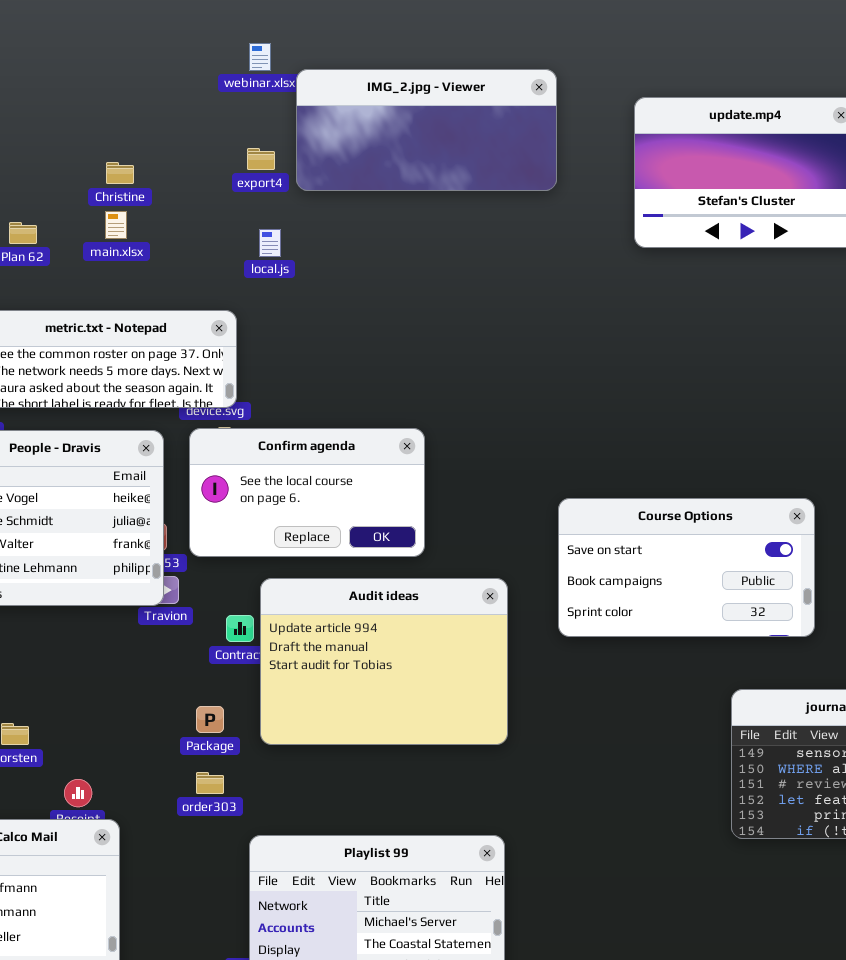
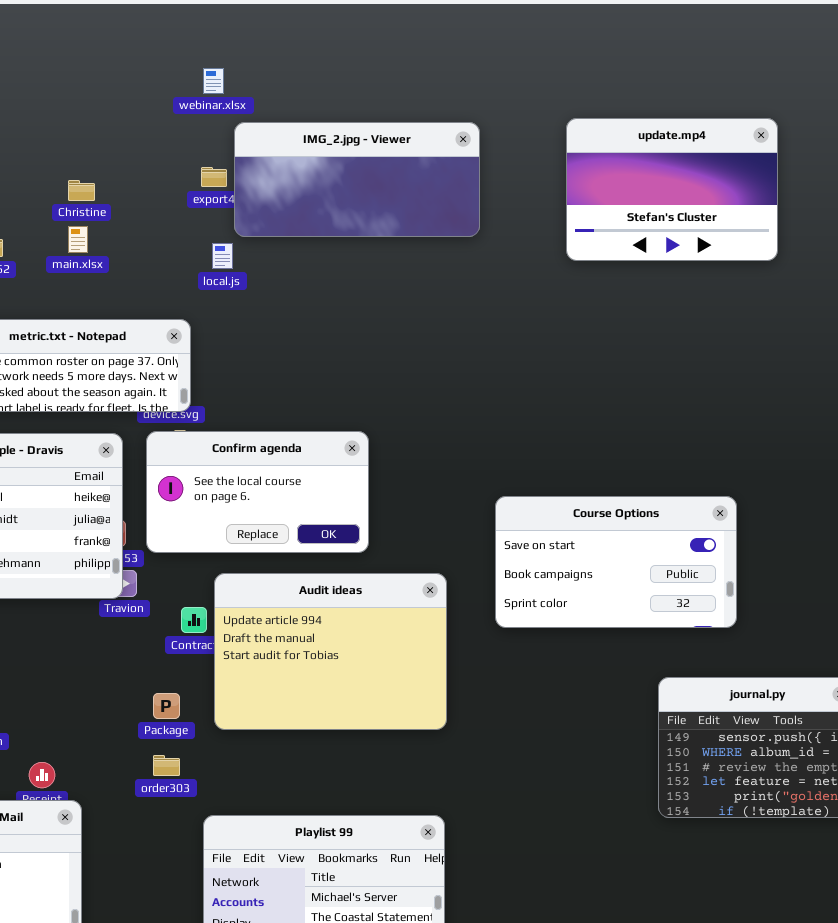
IMG_2.jpg - Viewer: [296,69,557,191] -> [234,122,480,237], moved

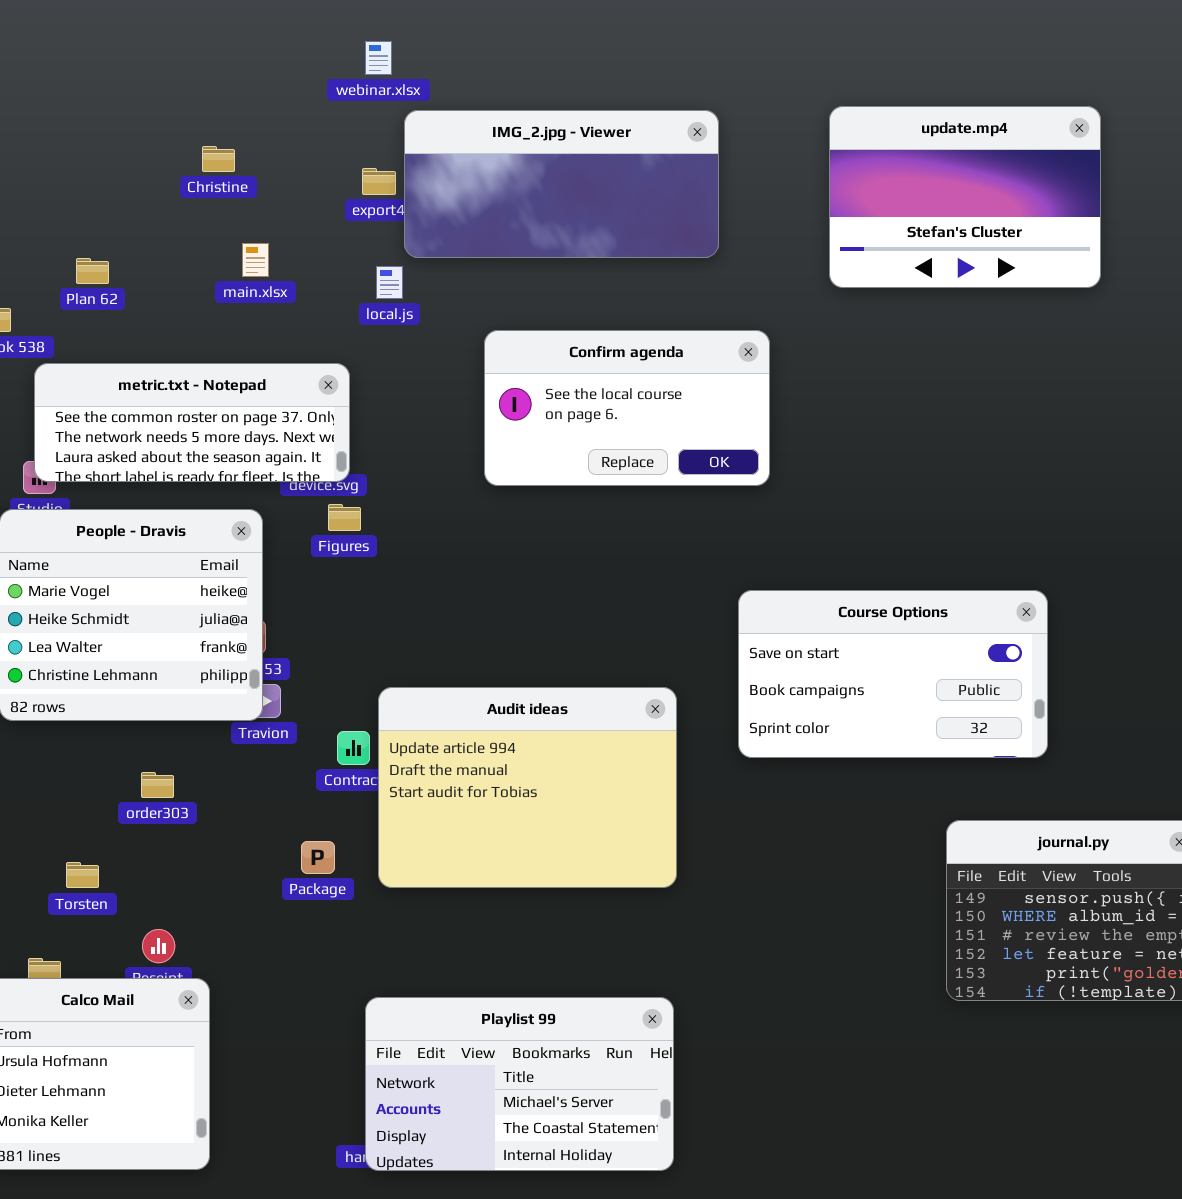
Christine: [68,180,95,201] -> [202,146,235,172], moved
main.xlsx: [68,226,88,253] -> [242,243,269,277], moved
Confirm agenda: [146,431,369,553] -> [484,330,770,486], moved
order303: [153,755,180,776] -> [141,772,174,798], moved

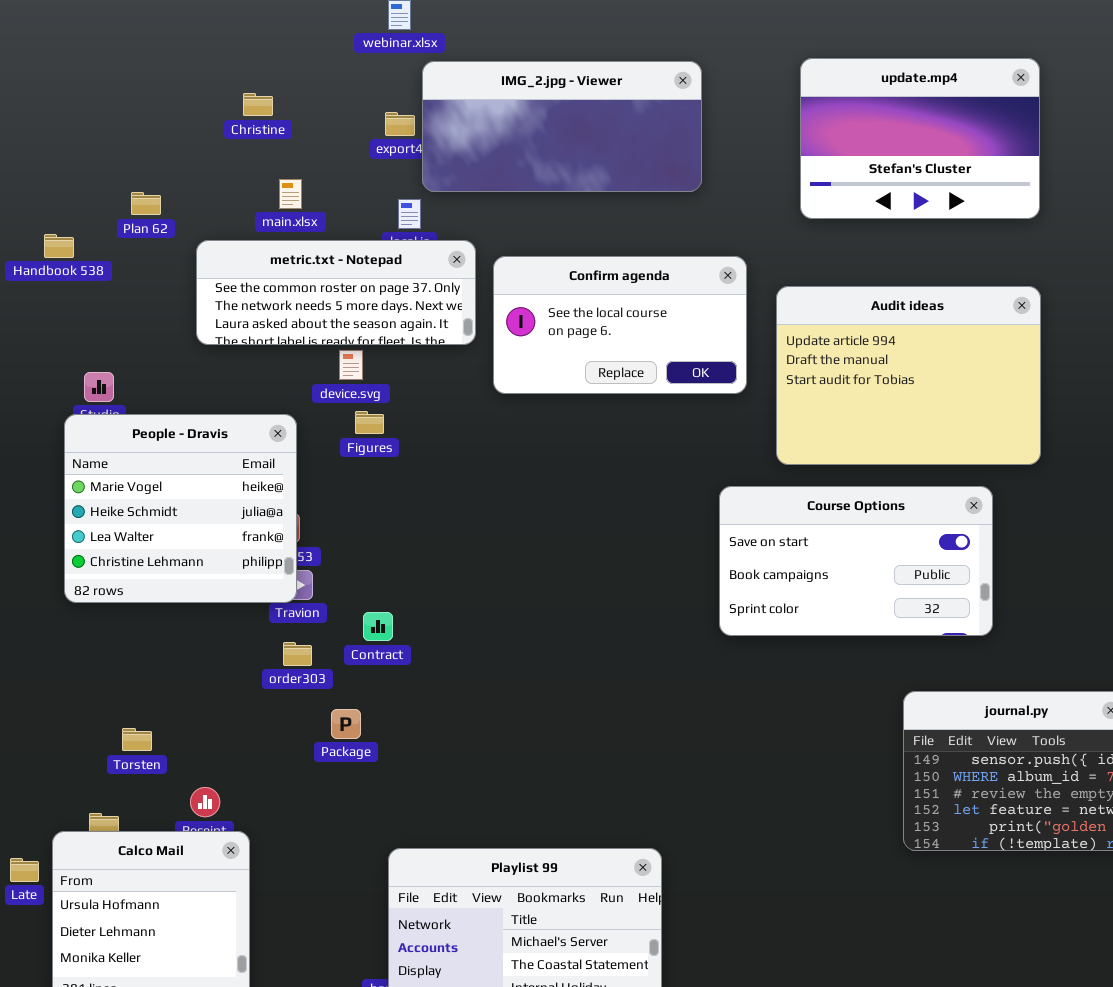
metric.txt - Notepad: [34,363,350,482] -> [196,240,476,345], moved
Audit ideas: [378,687,677,888] -> [776,286,1041,465], moved
order303: [141,772,174,798] -> [283,642,312,666], moved

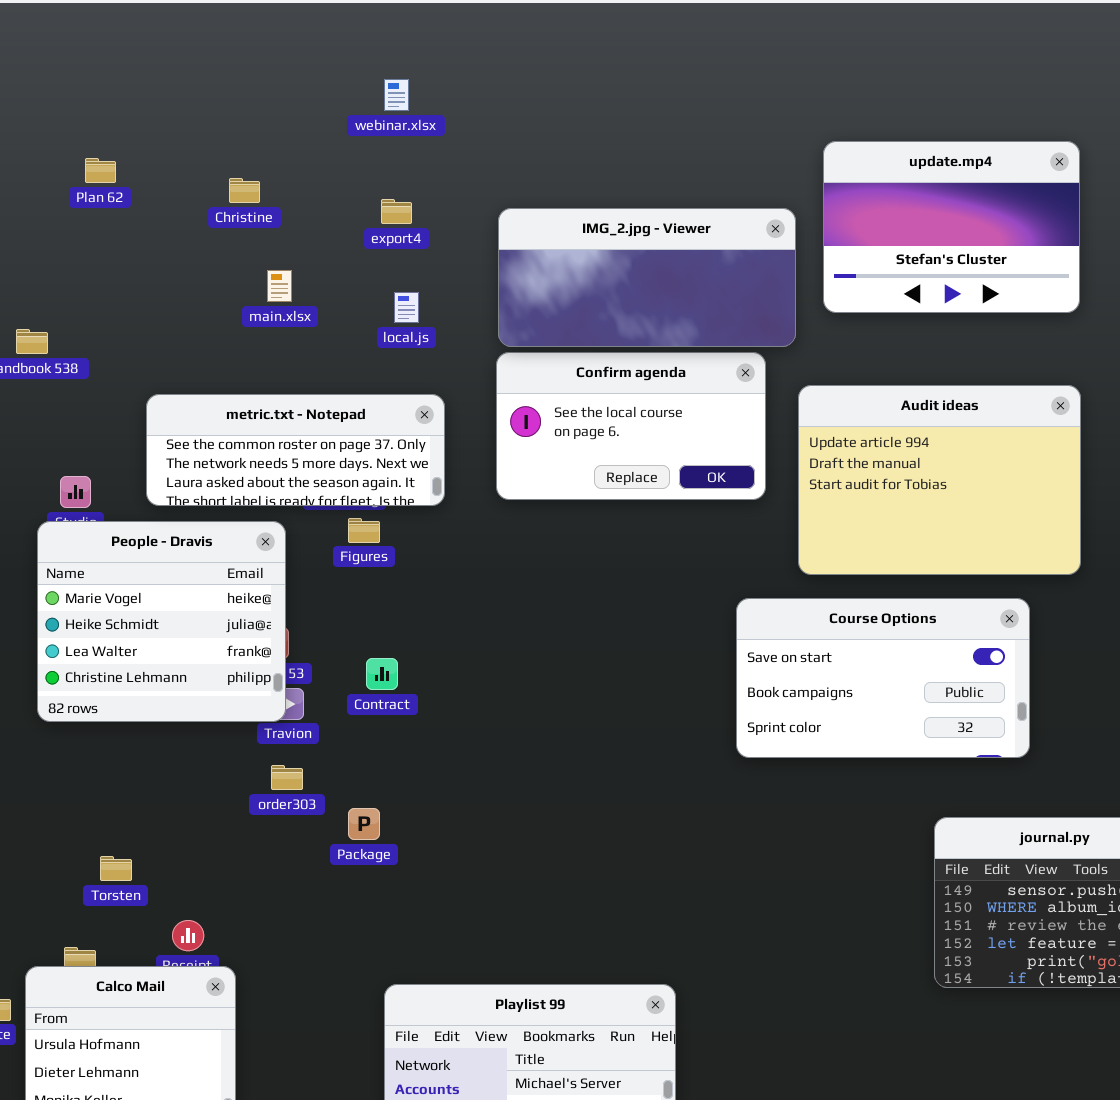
IMG_2.jpg - Viewer: [422,61,702,192] -> [498,208,796,347], moved
Plan 62: [131,192,161,215] -> [85,158,116,183], moved
metric.txt - Notepad: [196,240,476,345] -> [146,394,445,506], moved
Contract: [363,612,393,641] -> [366,658,398,690], moved
Package: [331,709,361,739] -> [348,808,380,840], moved

